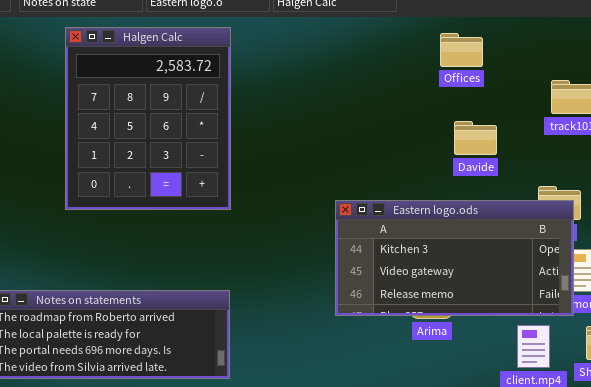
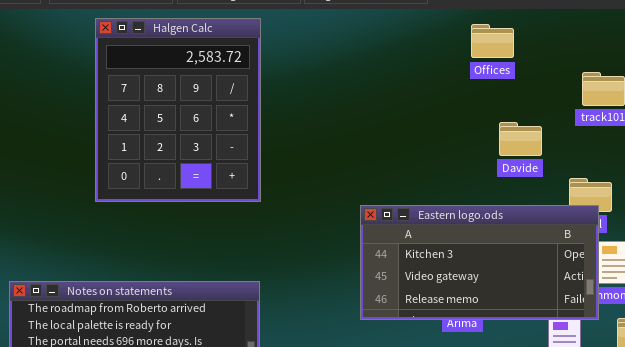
Davide: [454,121,497,155] -> [499,122,542,156], moved
Eastern logo.ods: [335,200,574,316] -> [360,205,599,320], moved

